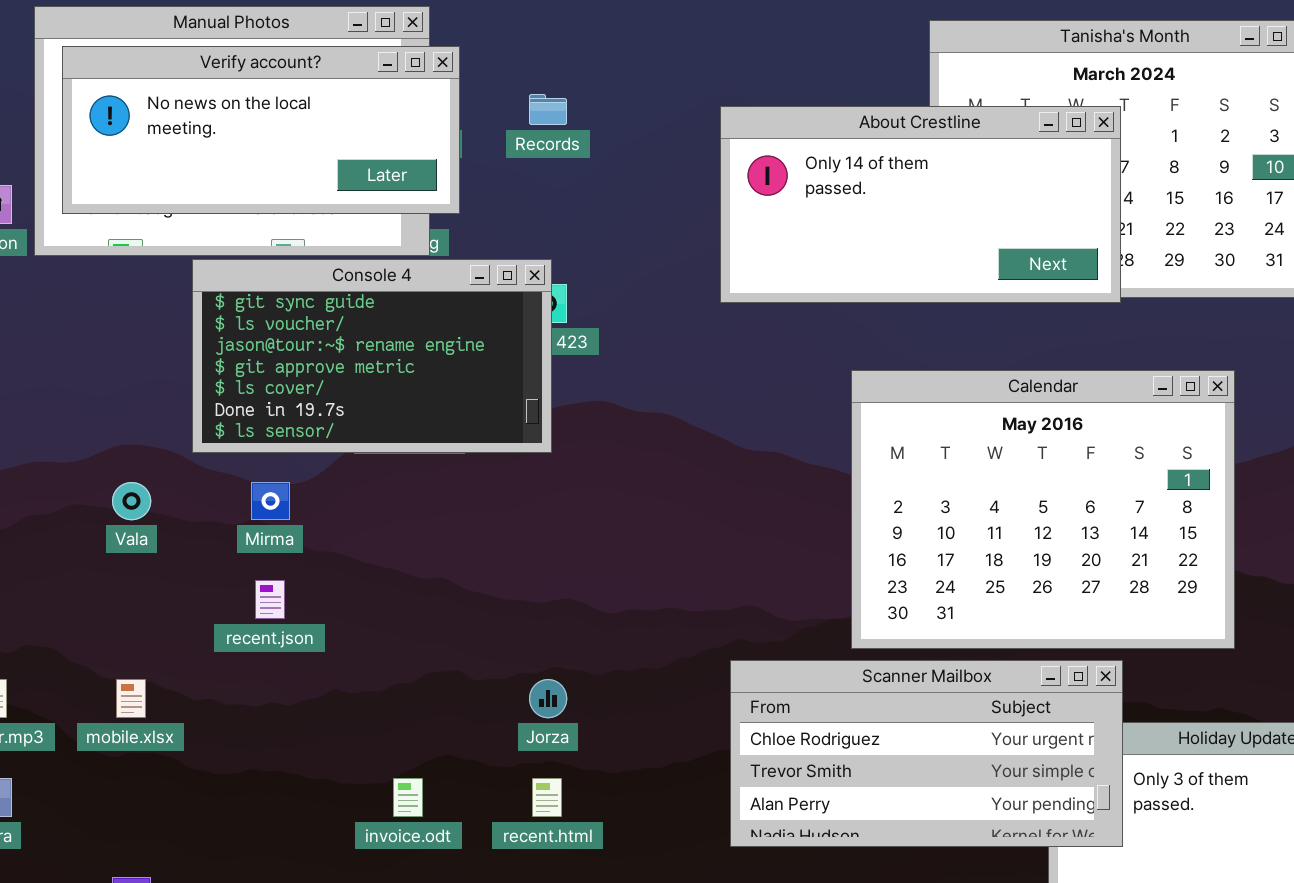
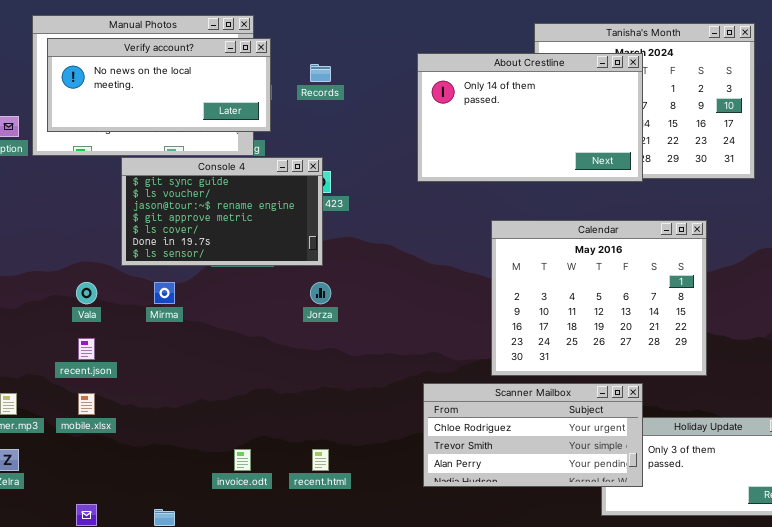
About Crestline: [720,106,1121,303] -> [417,53,643,182], resized
recent.json: [255,580,285,619] -> [78,338,95,360], moved
Jorza: [529,679,567,718] -> [310,282,331,304], moved

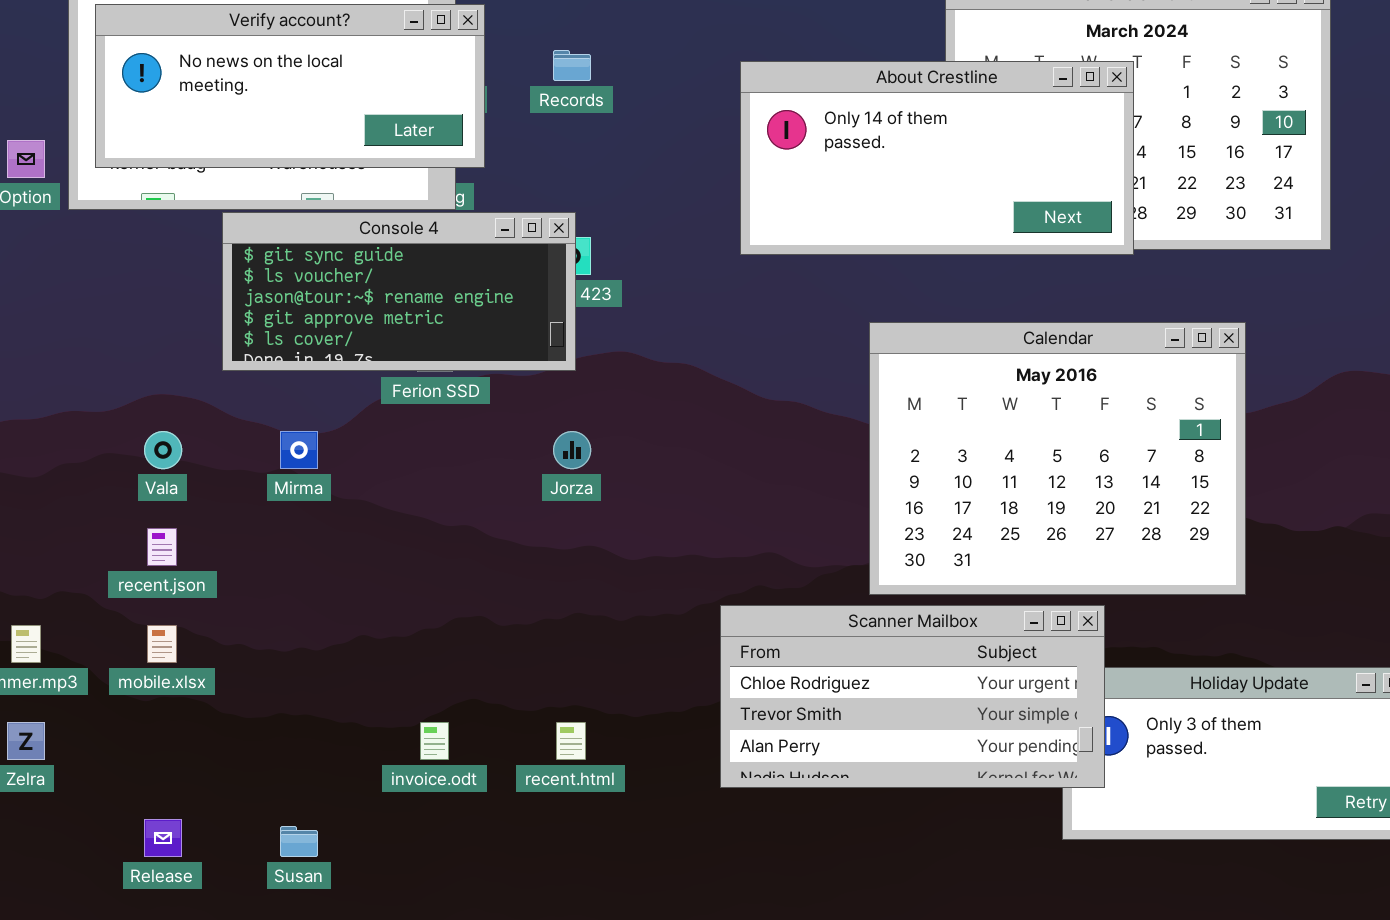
About Crestline: [417,53,643,182] -> [740,61,1134,255], resized
Console 4: [121,157,323,266] -> [222,212,576,371], resized
Scanner Mailbox: [423,383,643,487] -> [720,605,1105,788], moved

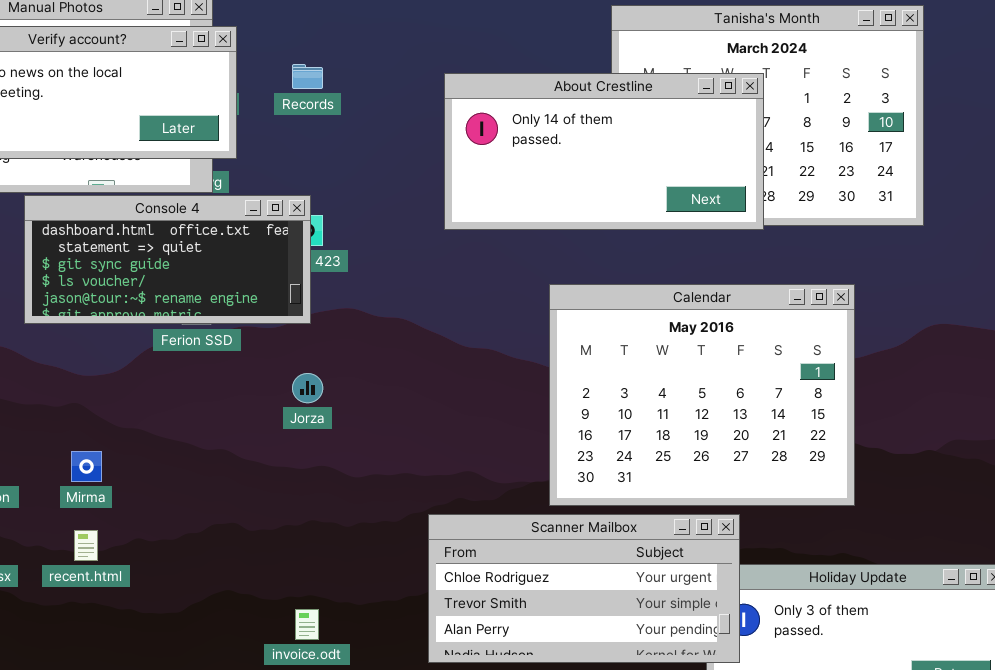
Console 4: [222,212,576,371] -> [24,195,311,324], scrolled up 2 rows
Mirma: [280,431,318,469] -> [71,451,102,482], moved
invoice.odt: [420,722,449,760] -> [295,609,319,640], moved
recent.html: [556,722,586,760] -> [74,530,98,561], moved

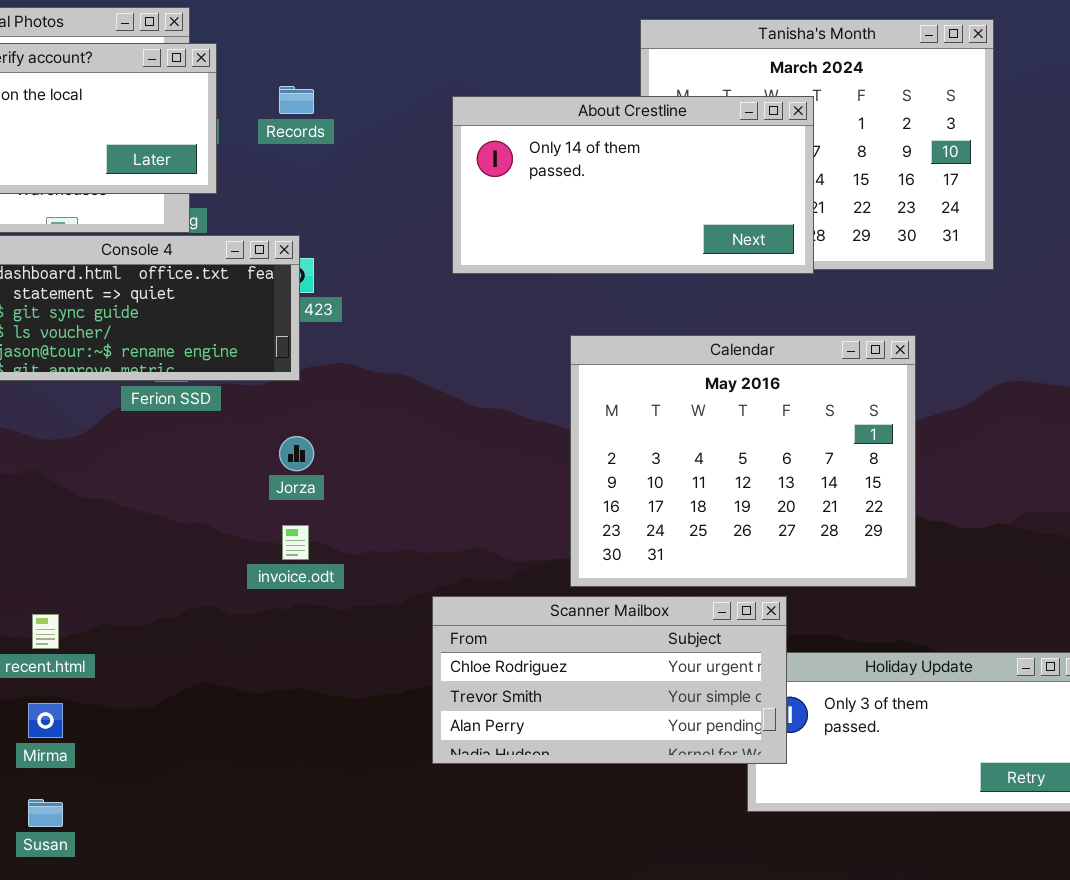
Mirma: [71,451,102,482] -> [28,703,63,738], moved
invoice.odt: [295,609,319,640] -> [282,525,309,560], moved

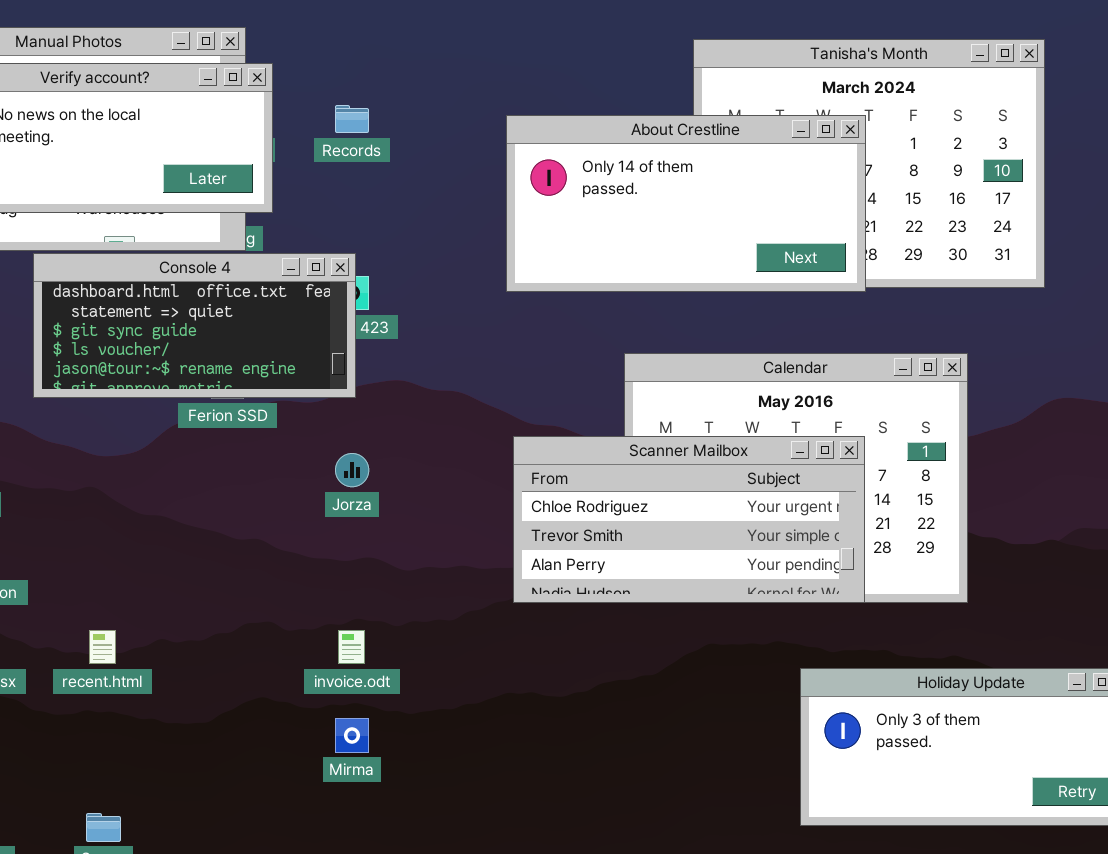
invoice.odt: [282,525,309,560] -> [338,630,365,664], moved
Scanner Mailbox: [432,596,787,764] -> [513,436,865,603], moved
Mirma: [28,703,63,738] -> [335,718,369,753], moved

